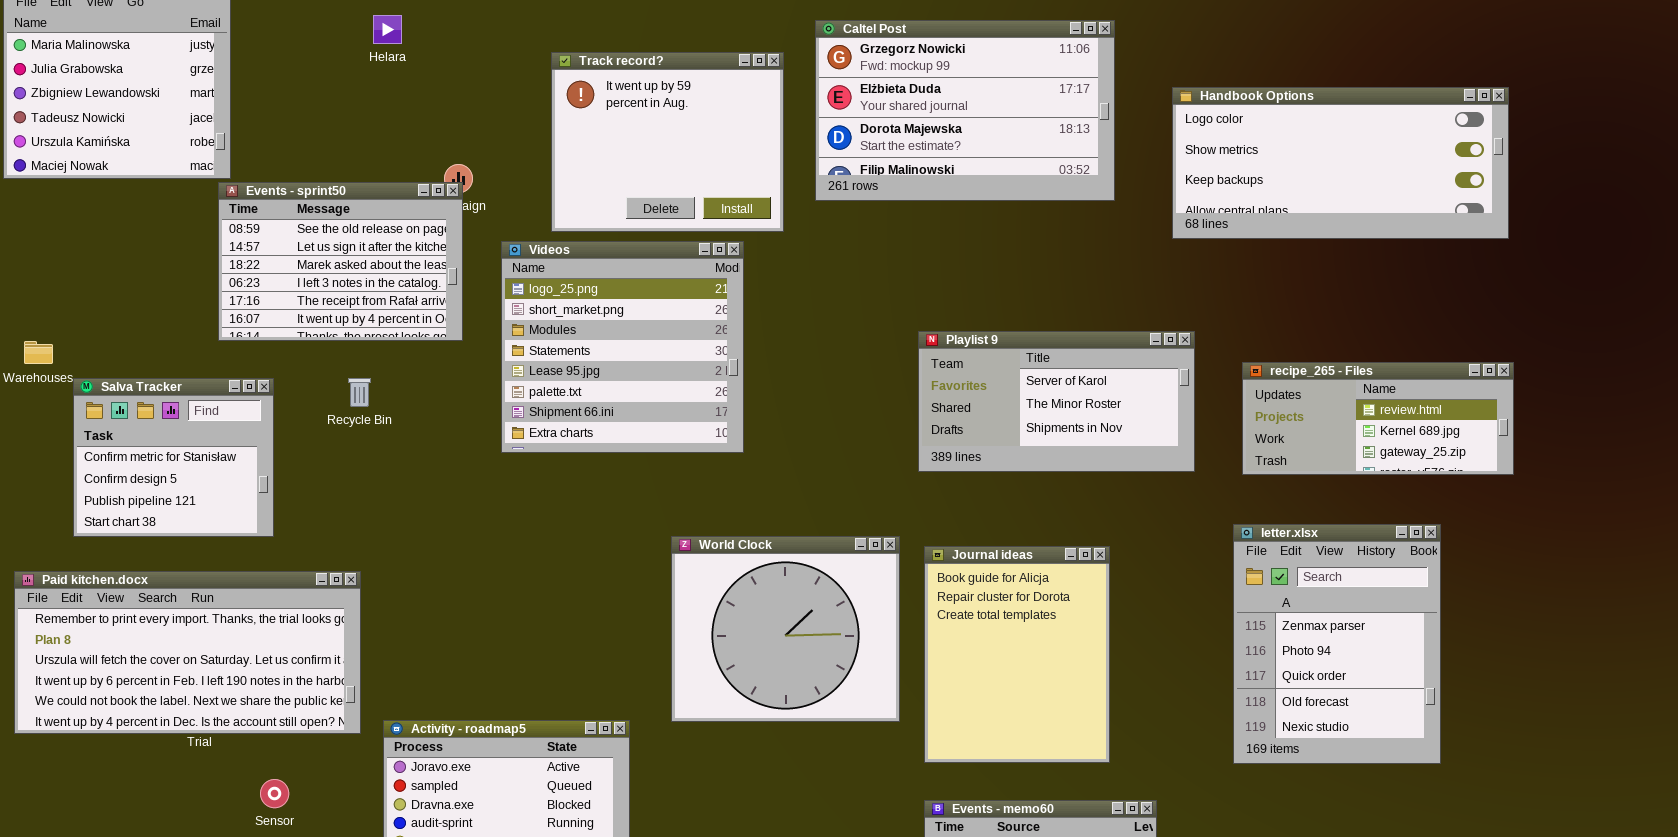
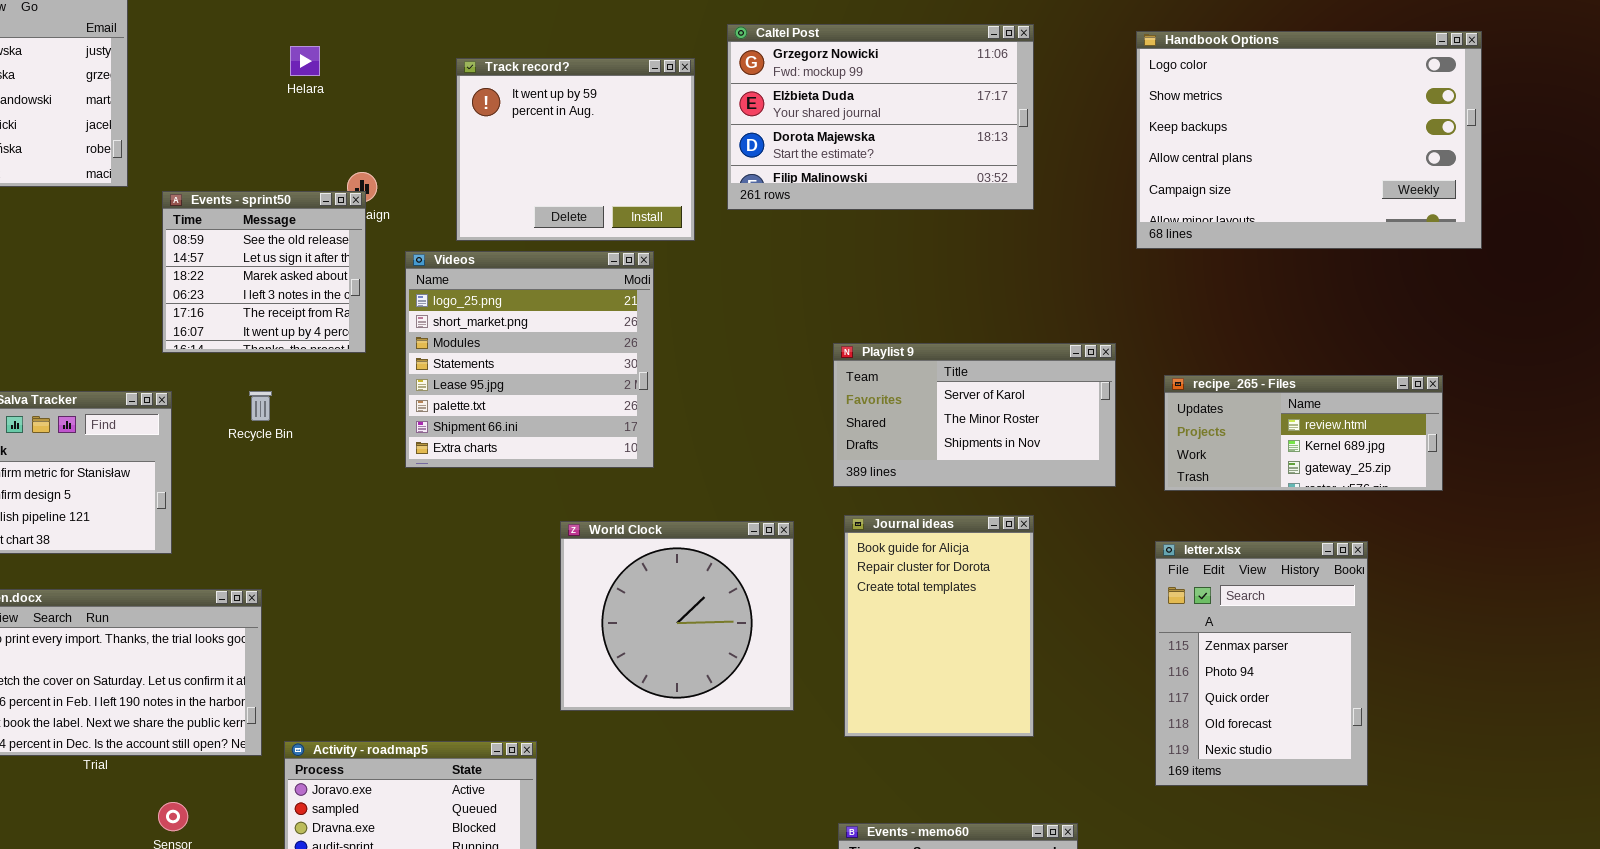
Helara: [373,15,402,44] -> [290,46,320,76], moved
Handbook Options: [1172,87,1509,239] -> [1136,31,1482,249], moved, resized
Events - sprint50: [218,182,463,341] -> [162,191,366,353], resized
World Clock: [671,536,900,722] -> [560,521,794,711], moved
Journal ideas: [924,546,1110,763] -> [844,515,1034,737], moved

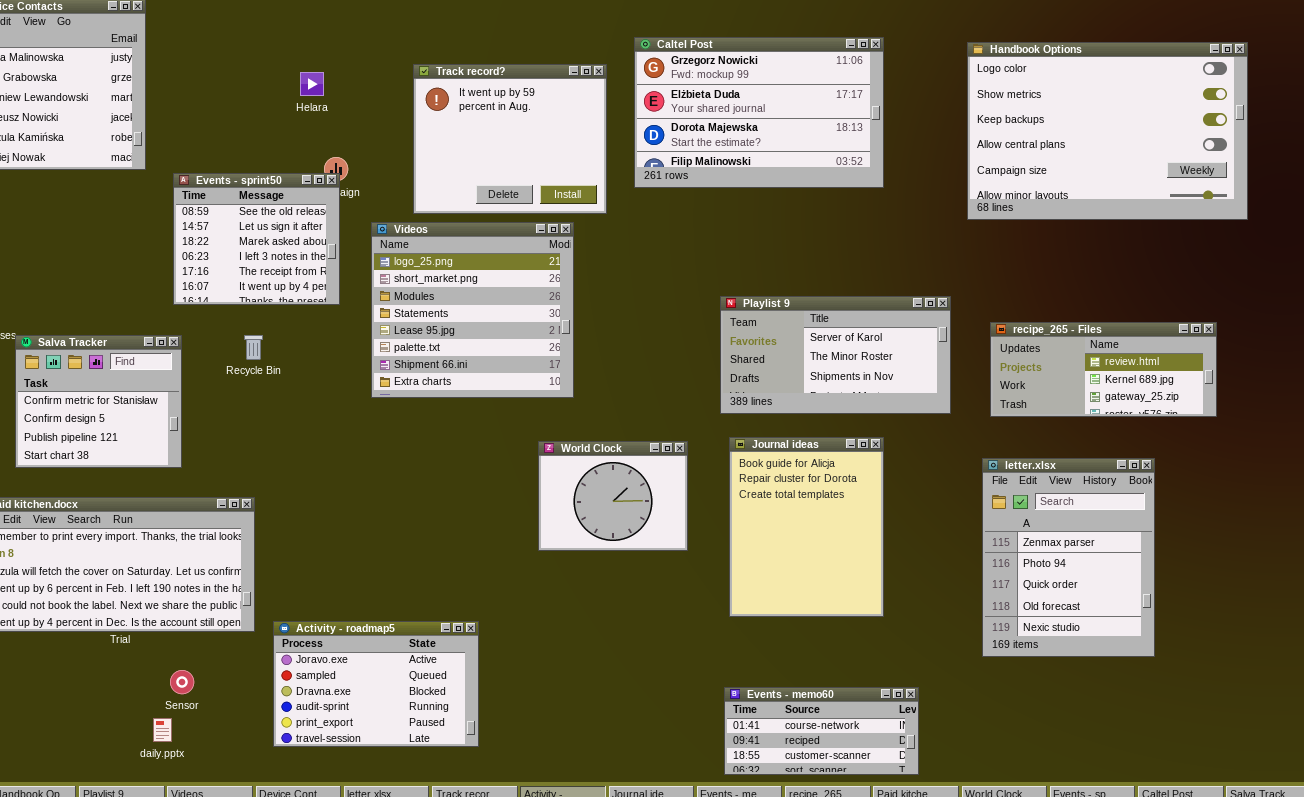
Helara: [290,46,320,76] -> [300,72,324,96], moved
World Clock: [560,521,794,711] -> [538,441,688,551], resized

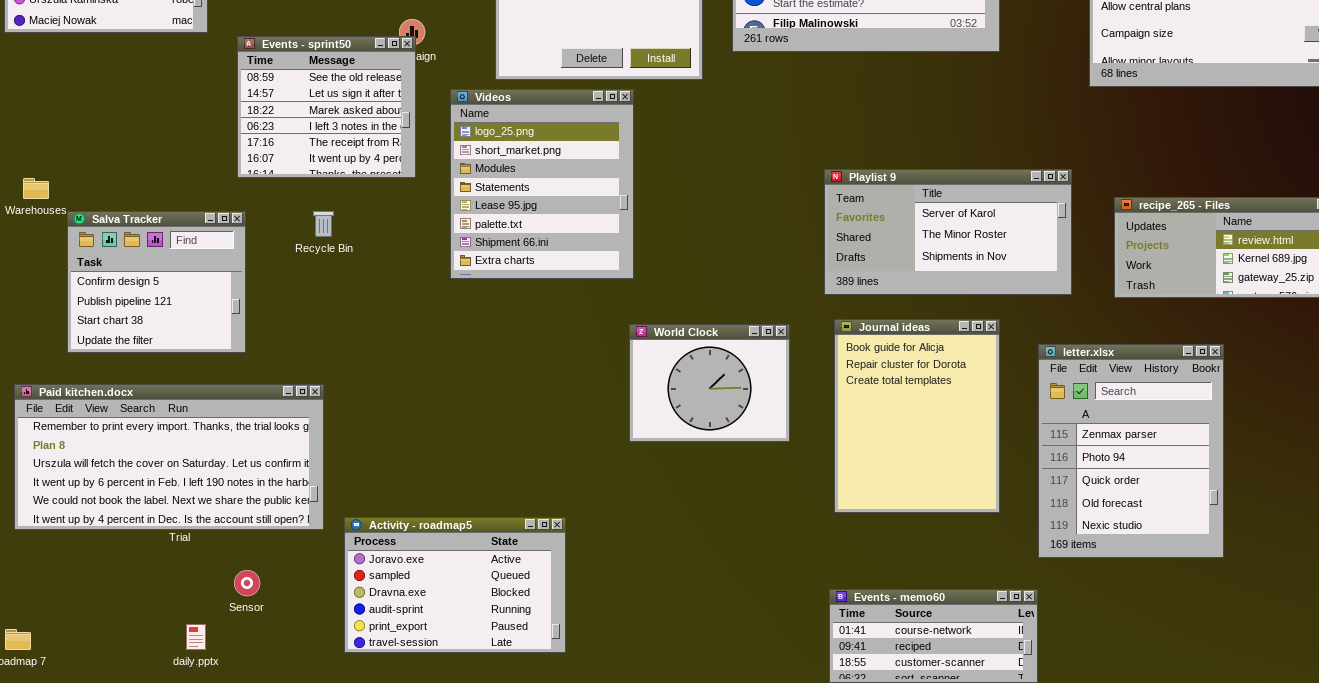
Videos: [371,222,574,398] -> [450,89,634,279], resized
Salva Tracker: [15,335,182,468] -> [67,211,246,353], scrolled down 1 row
letter.xlsx: [982,458,1155,657] -> [1038,344,1224,558], moved
daily.pptx: [153,718,172,742] -> [186,624,206,650], moved

